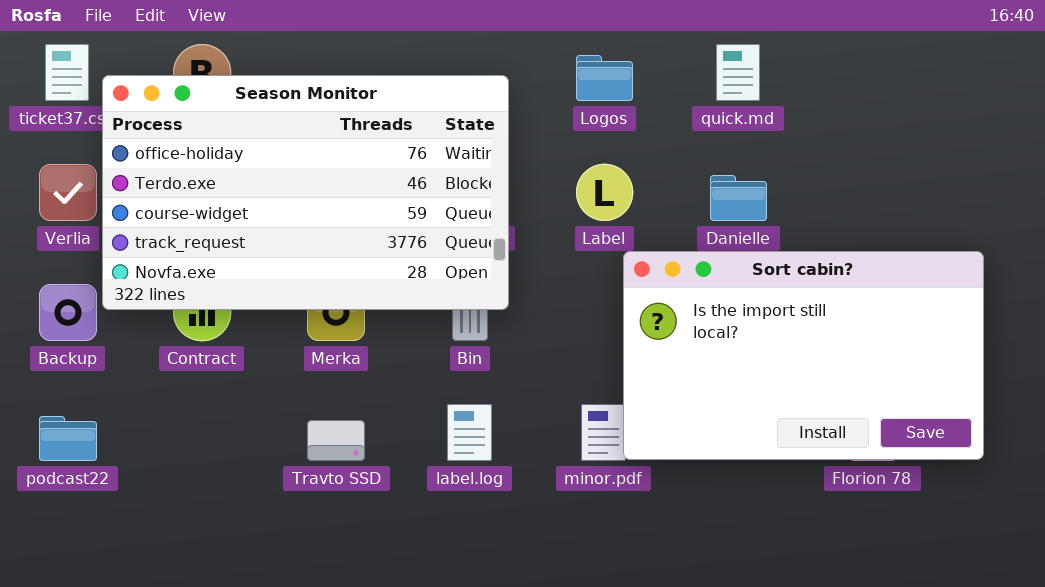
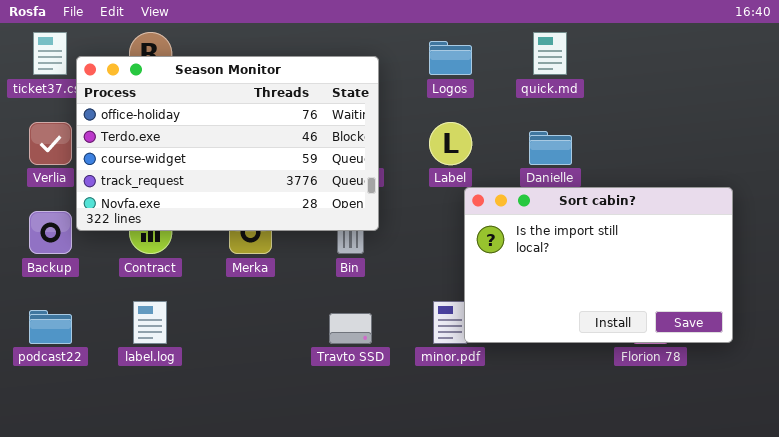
label.log: [447,404,492,461] -> [133,301,167,344], moved
Travto SSD: [307,420,365,461] -> [329,313,372,344], moved

